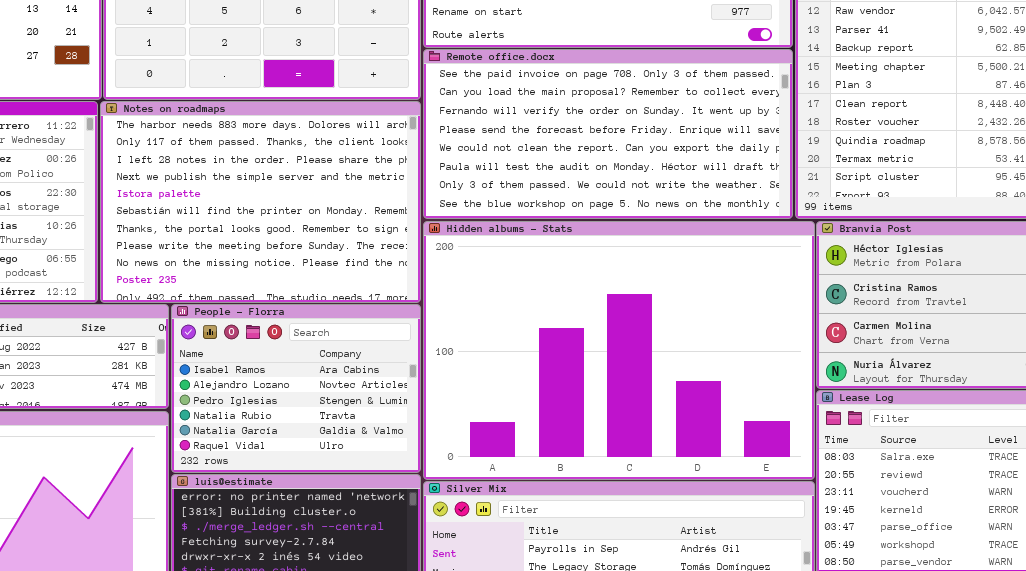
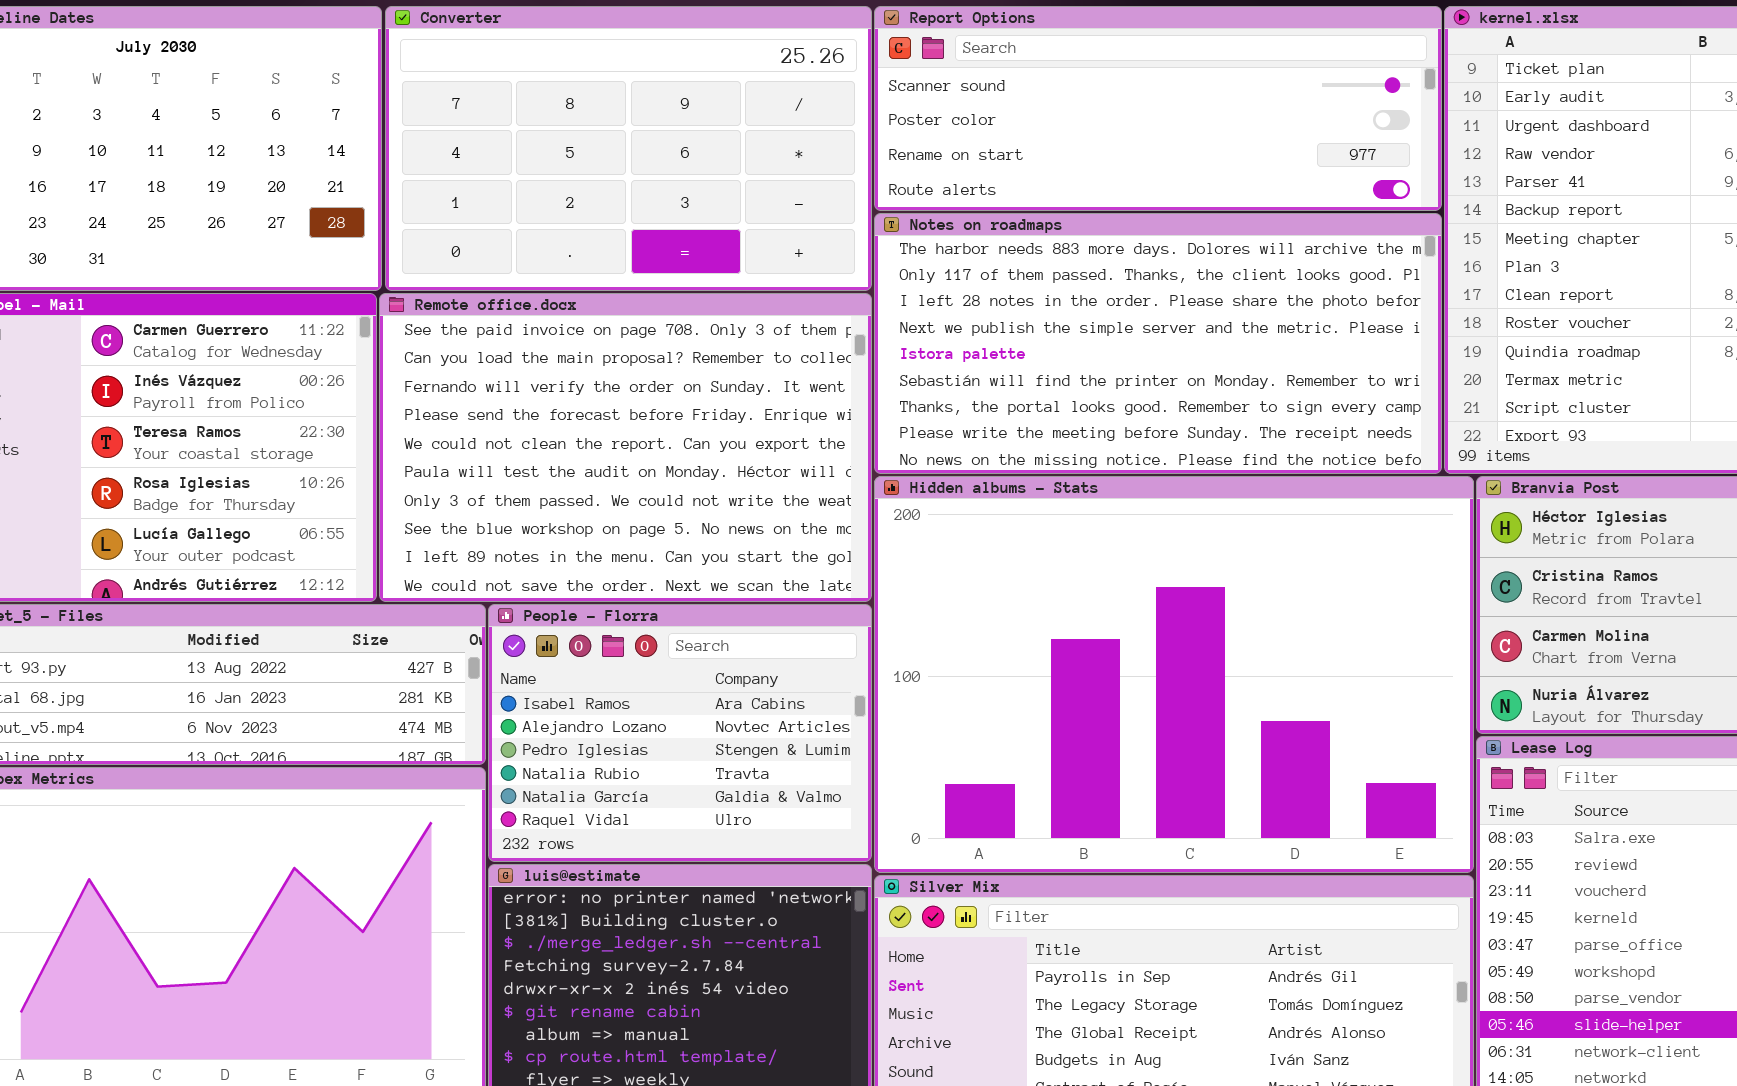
Remote office.docx: [423,49,793,219] -> [379,293,872,602], moved, resized
Notes on roadmaps: [100,101,421,303] -> [874,213,1442,474], moved, resized

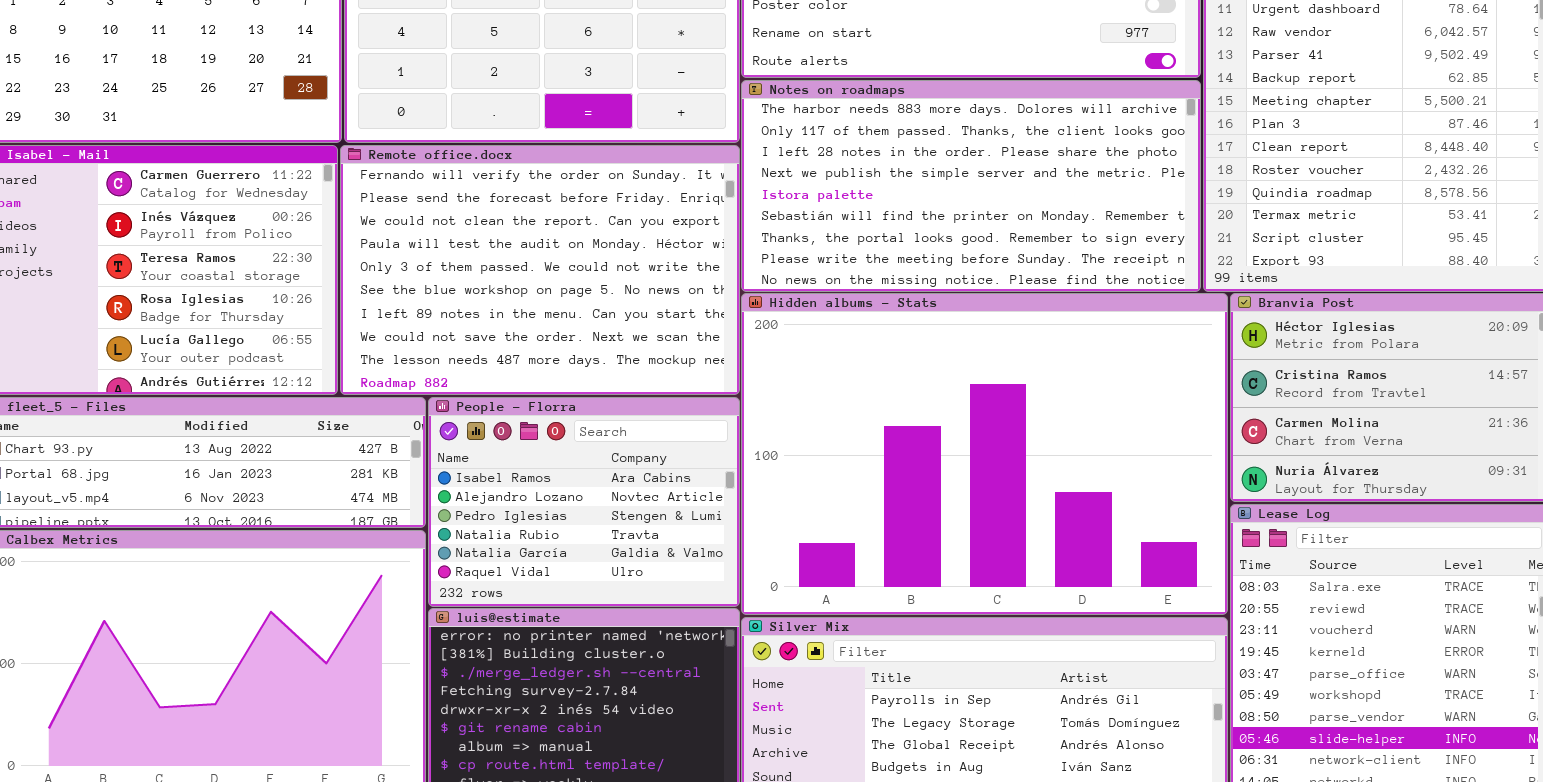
Remote office.docx: [379,293,872,602] -> [340,145,740,395], scrolled down 2 rows

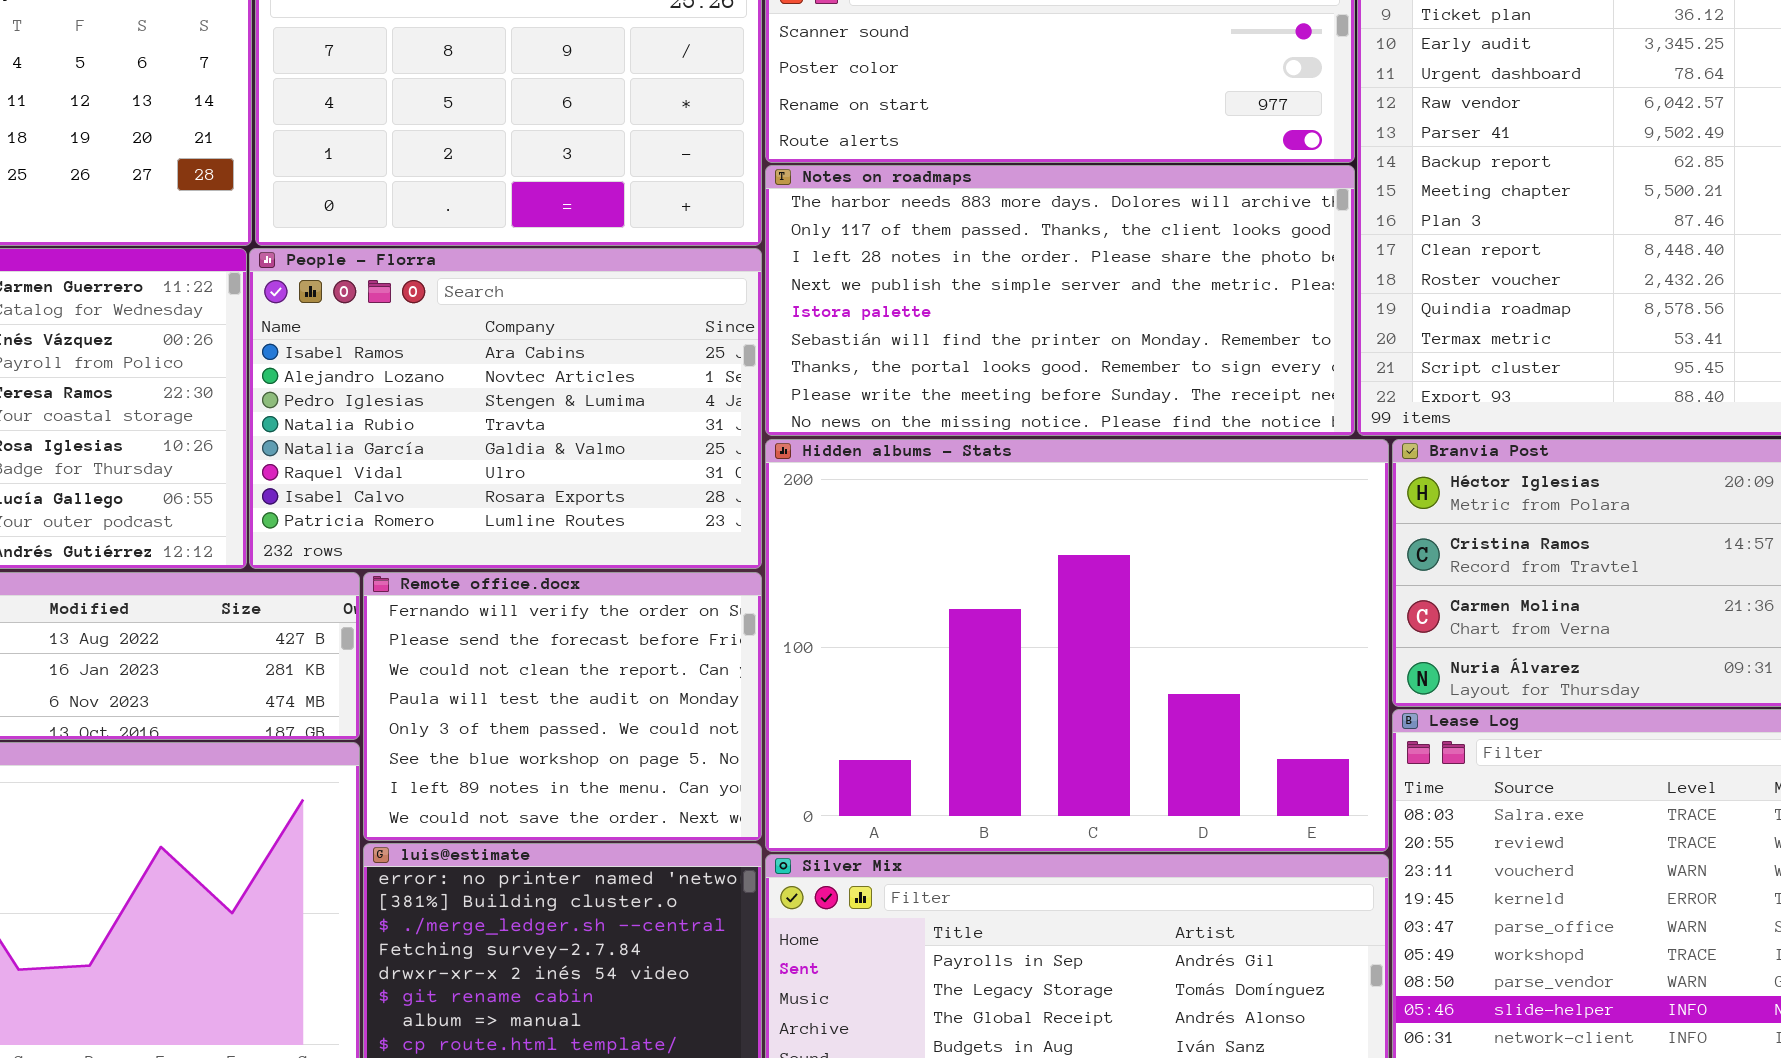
Remote office.docx: [340,145,740,395] -> [363,572,762,841], moved, resized
People - Florra: [428,397,740,607] -> [249,248,762,569], moved, resized

